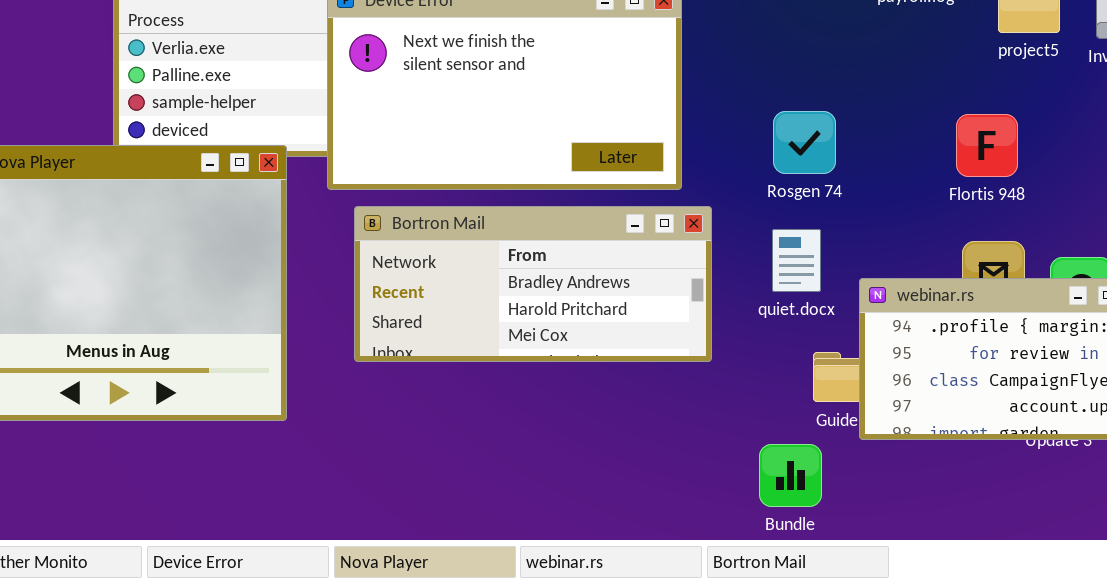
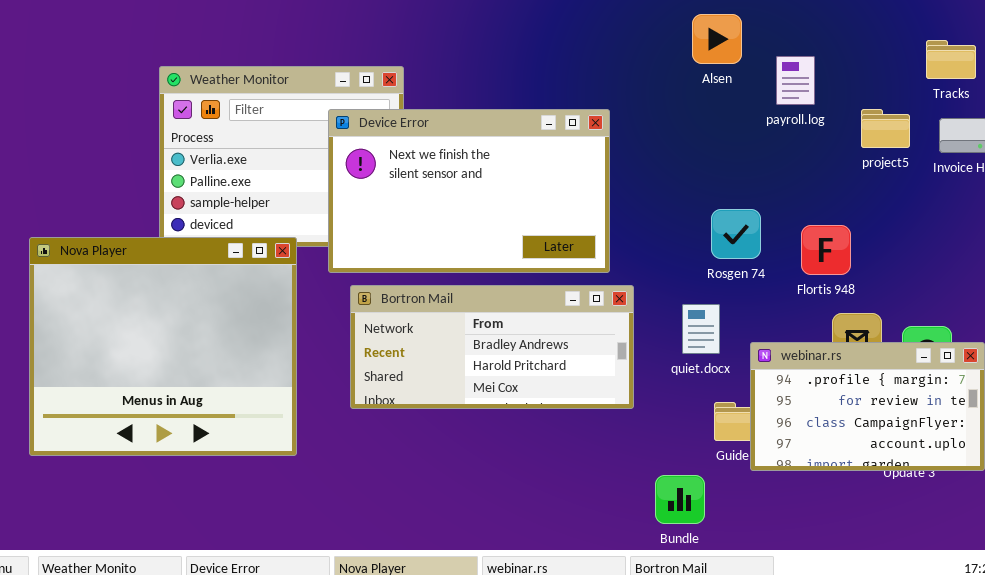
Rosgen 74: [773,111,836,174] -> [711,209,761,259], moved
Flortis 948: [956,114,1018,177] -> [801,225,851,275], moved
Bundle: [759,444,822,507] -> [655,475,705,524], moved

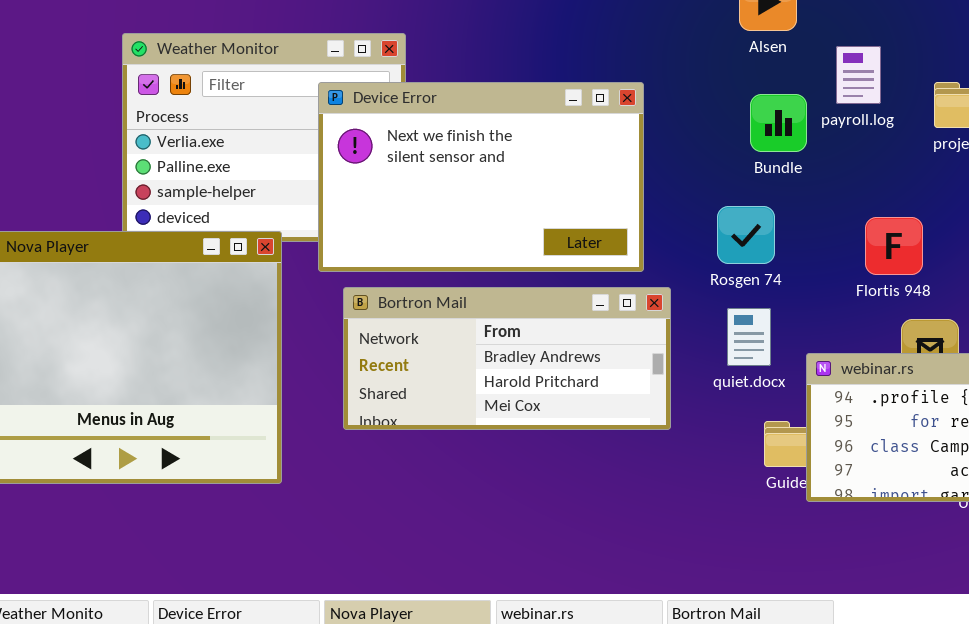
payroll.log: [776,56,815,105] -> [836,46,881,104], moved
Rosgen 74: [711,209,761,259] -> [717,206,775,264], moved
Bundle: [655,475,705,524] -> [750,94,807,152], moved

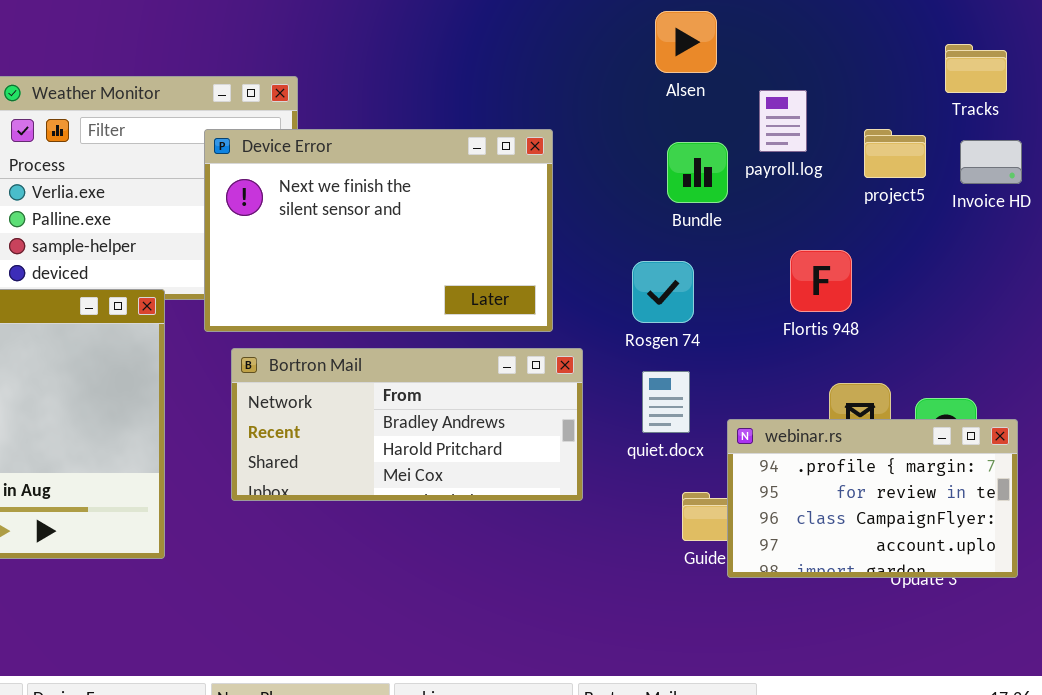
Flortis 948: [865,217,923,275] -> [790,250,852,312], moved

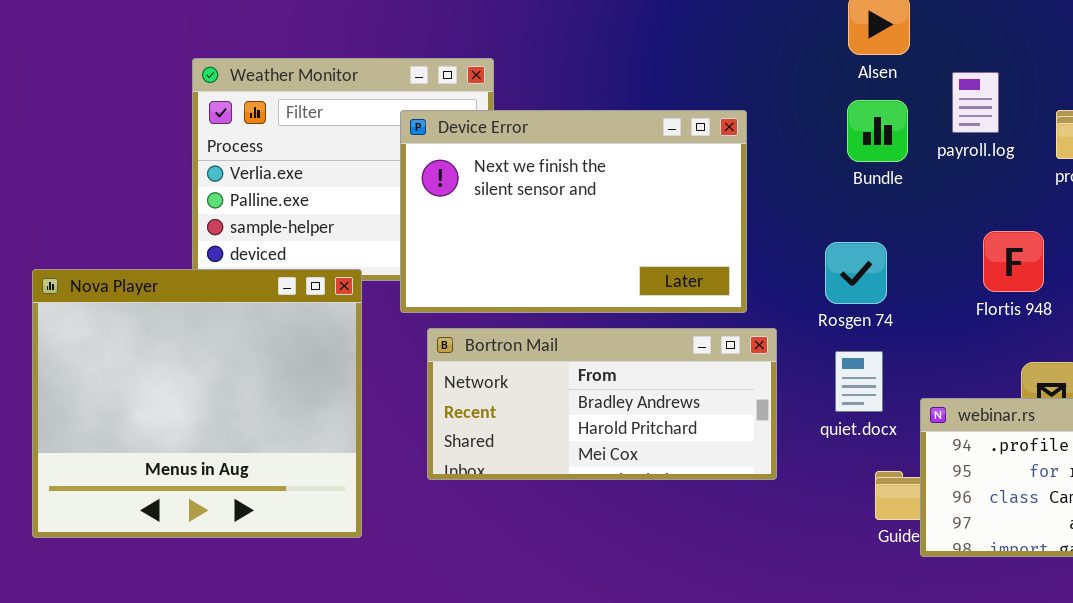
Bundle: [667,142,728,203] -> [847,100,908,162], moved

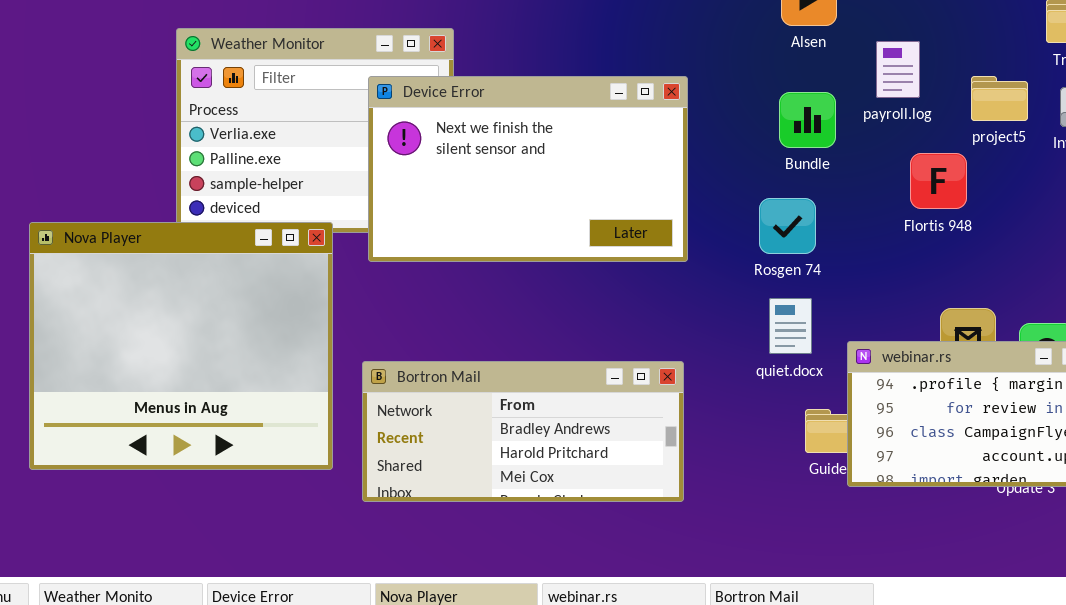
Bundle: [847,100,908,162] -> [779,92,836,148], moved
Flortis 948: [983,231,1044,292] -> [910,153,967,209], moved
Bortron Mail: [427,328,777,480] -> [362,361,684,502], moved

